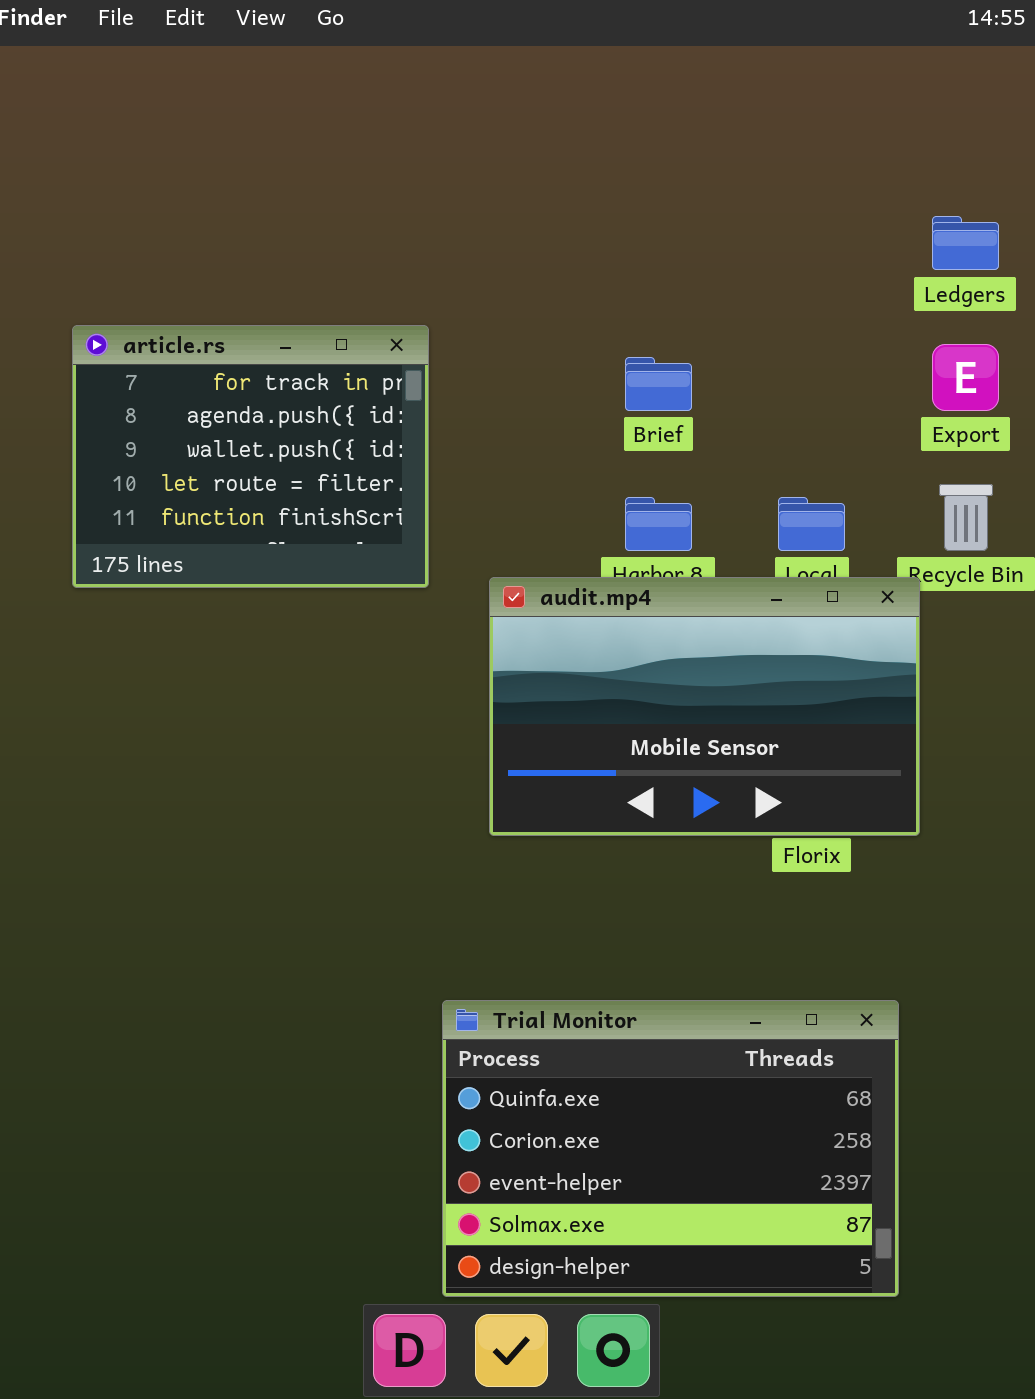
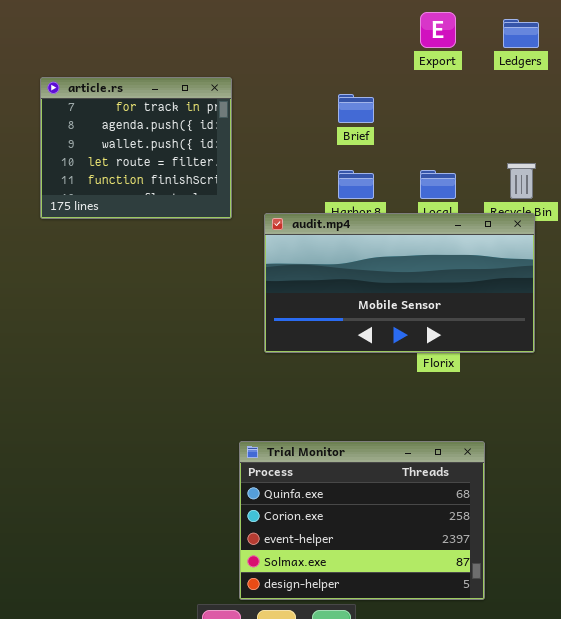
Export: [932,344,999,411] -> [420,12,456,48], moved
audit.mp4: [489,577,920,836] -> [264,213,535,353], resized

